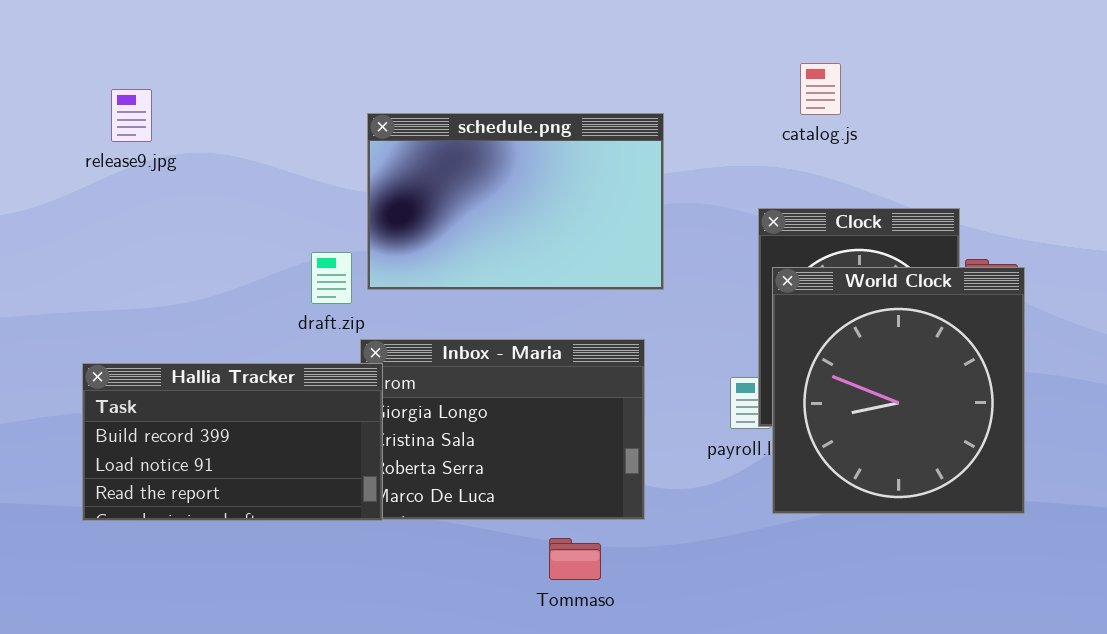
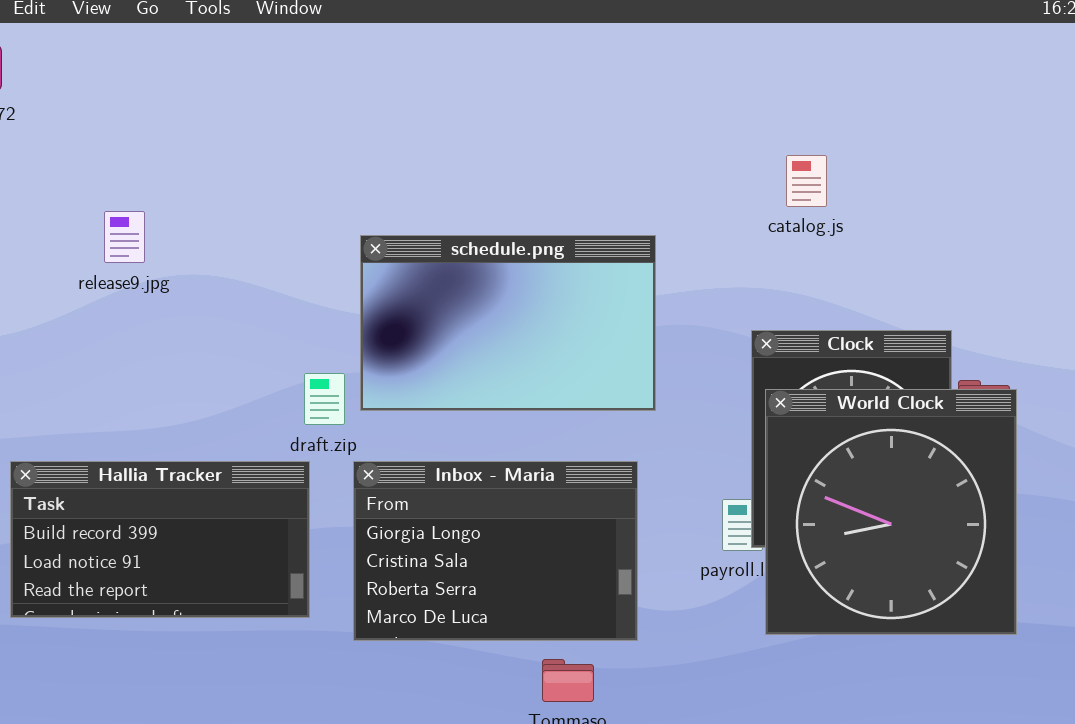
catalog.js: [800,63,841,115] -> [786,155,827,207], moved
Hallia Tracker: [82,363,383,521] -> [10,461,310,618], moved

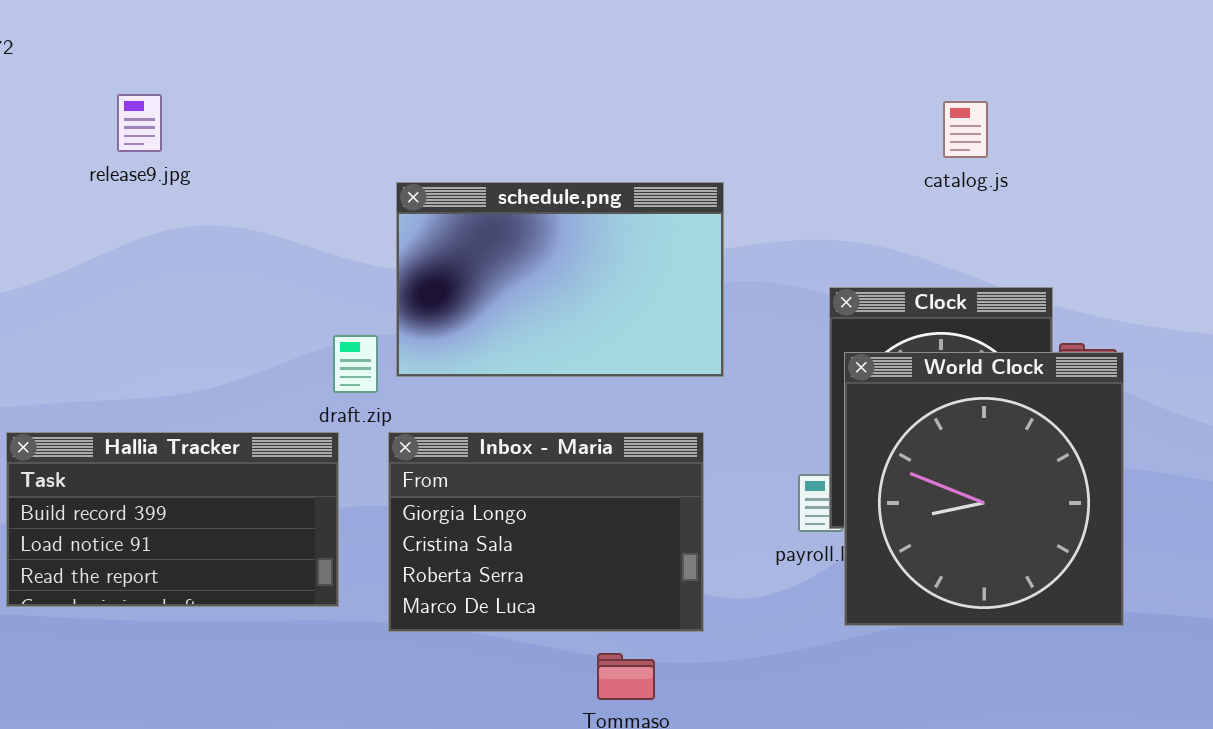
catalog.js: [786,155,827,207] -> [943,101,988,158], moved
release9.jpg: [104,211,145,263] -> [117,94,162,152], moved

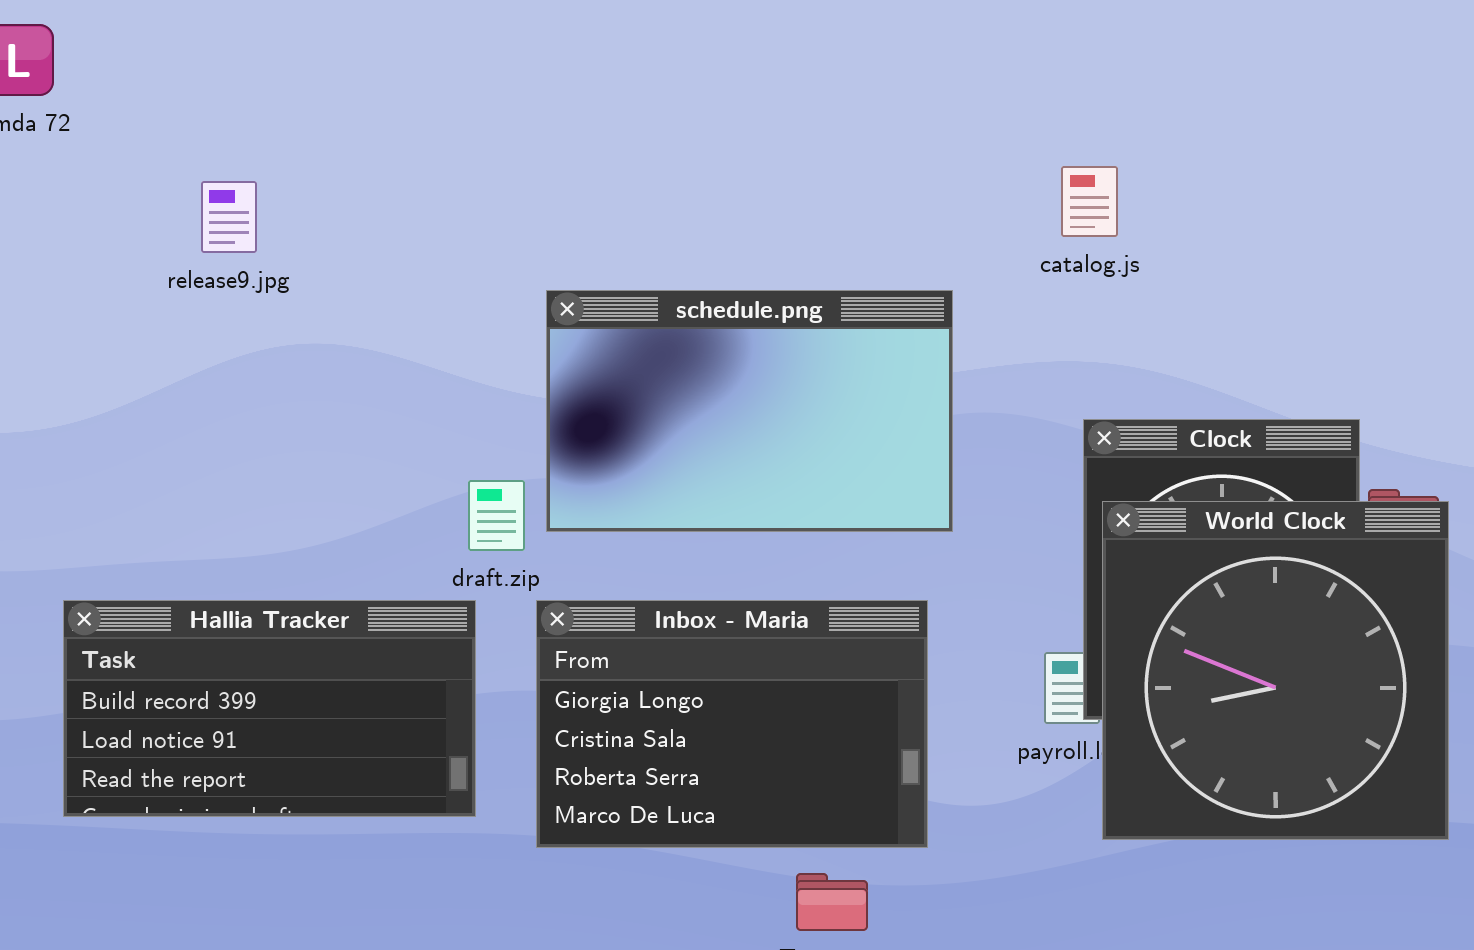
catalog.js: [943,101,988,158] -> [1061,166,1118,237], moved

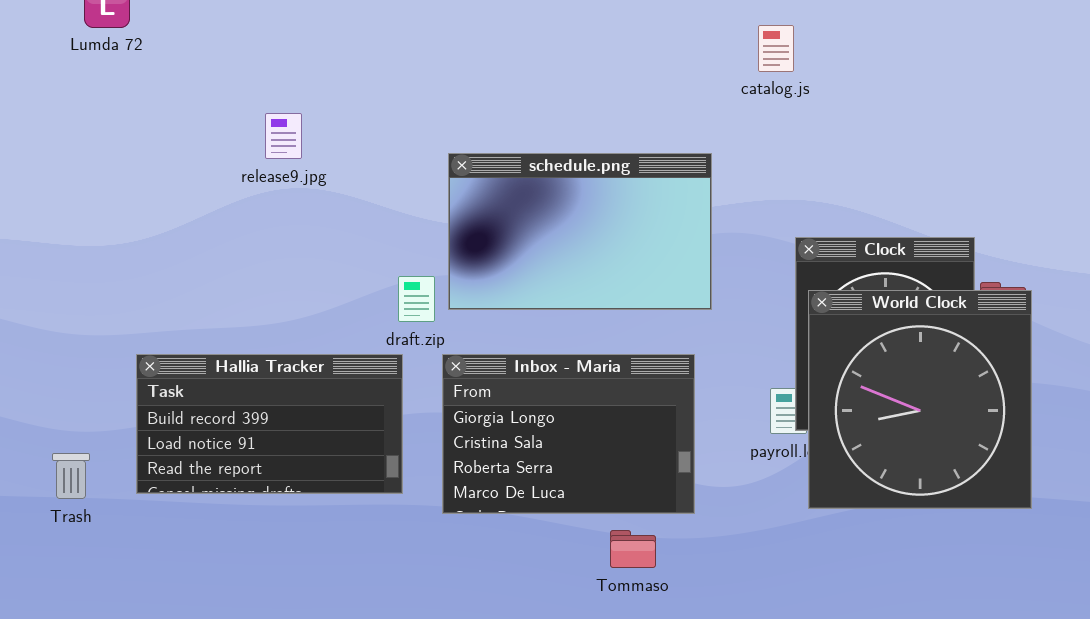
catalog.js: [1061,166,1118,237] -> [758,25,794,72], moved
release9.jpg: [201,181,257,253] -> [265,113,302,159], moved

